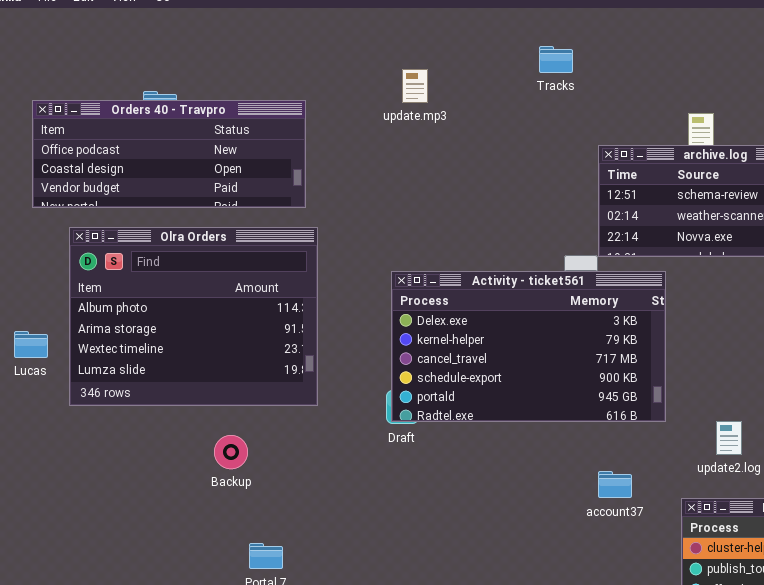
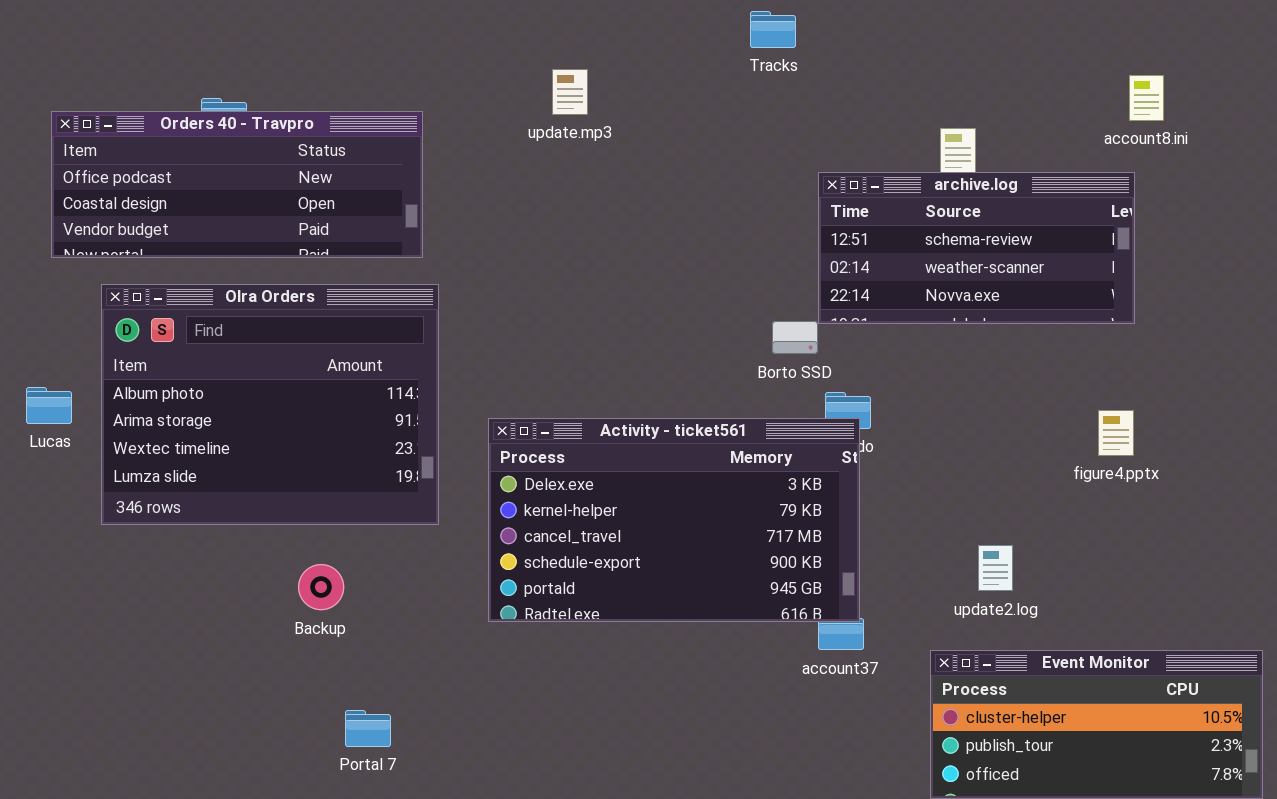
Tracks: [539,46,573,73] -> [750,11,796,48], moved
Activity - ticket561: [391,271,666,422] -> [488,418,860,622], moved
Lucas: [14,331,48,358] -> [26,387,72,424], moved

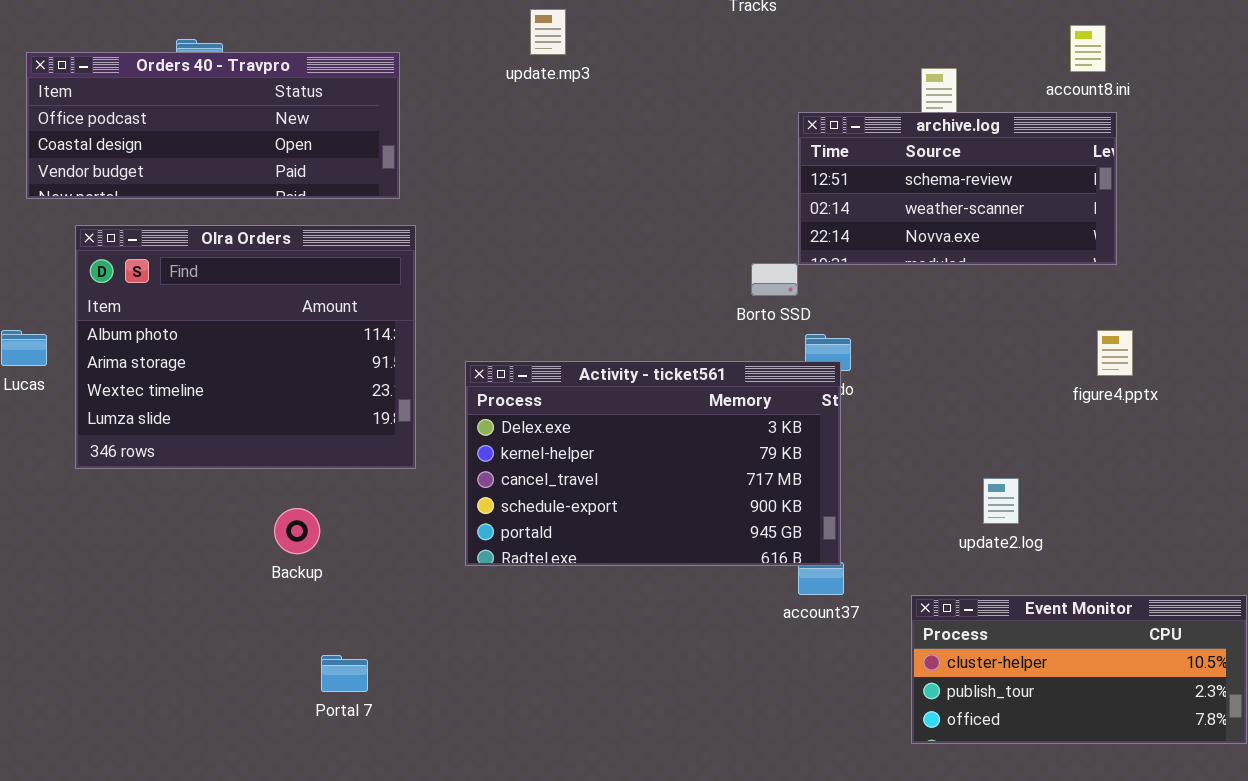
account8.ini: [1129,75,1164,121] -> [1070,25,1106,72], moved
figure4.pptx: [1098,410,1134,456] -> [1097,330,1133,376], moved
update2.log: [978,545,1013,591] -> [983,478,1019,524], moved

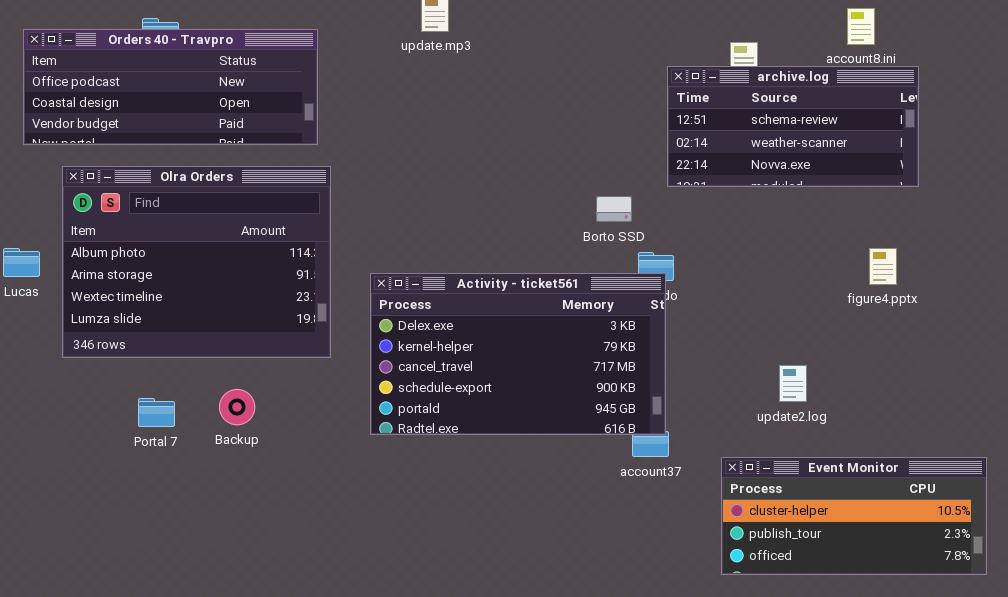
archive.log: [798,112,1117,265] -> [667,66,919,187], moved
Portal 7: [321,655,368,692] -> [138,398,175,427], moved

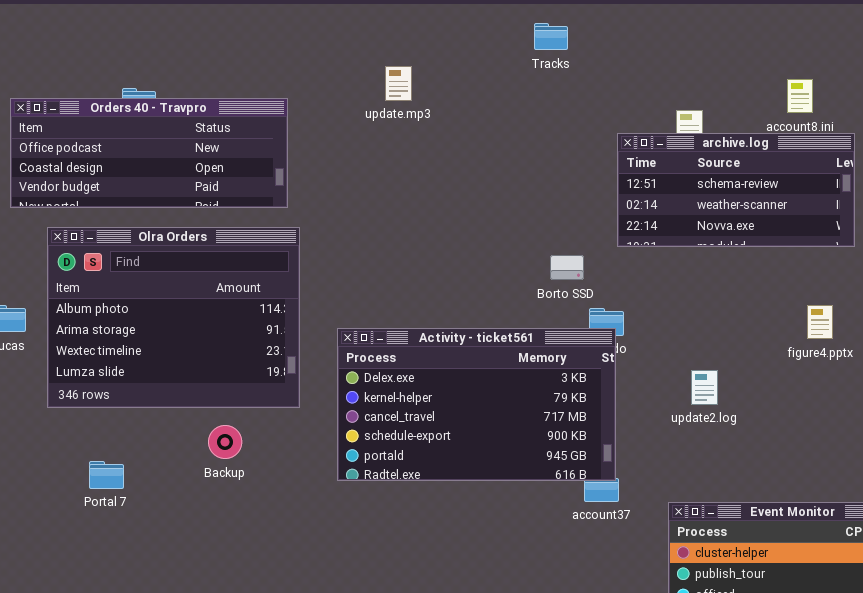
update2.log: [779,365,807,402] -> [691,370,718,405], moved
Backup: [219,389,255,425] -> [208,425,242,459], moved
Portal 7: [138,398,175,427] -> [89,461,124,489], moved

